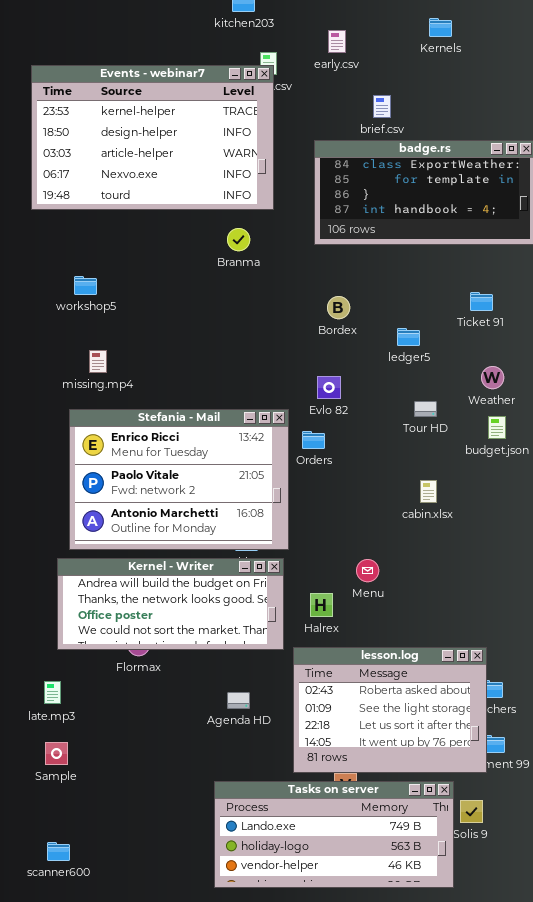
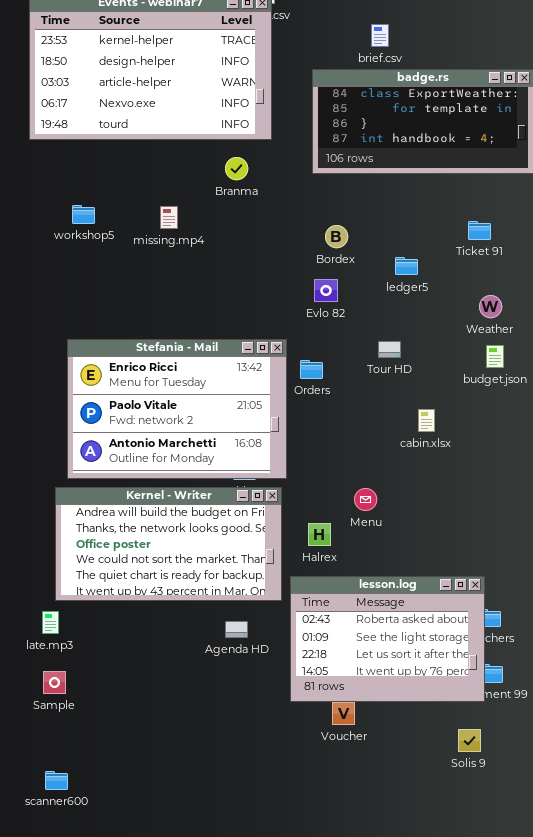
missing.mp4: [89,350,107,373] -> [160,206,178,229], moved
Evlo 82: [317,376,341,399] -> [314,279,338,302], moved
Tour HD: [414,401,437,417] -> [378,341,401,358], moved
Kernel - Writer: [57,558,284,650] -> [55,487,282,601], resized
Tasks on server: [214,781,454,888] -> none, closed

